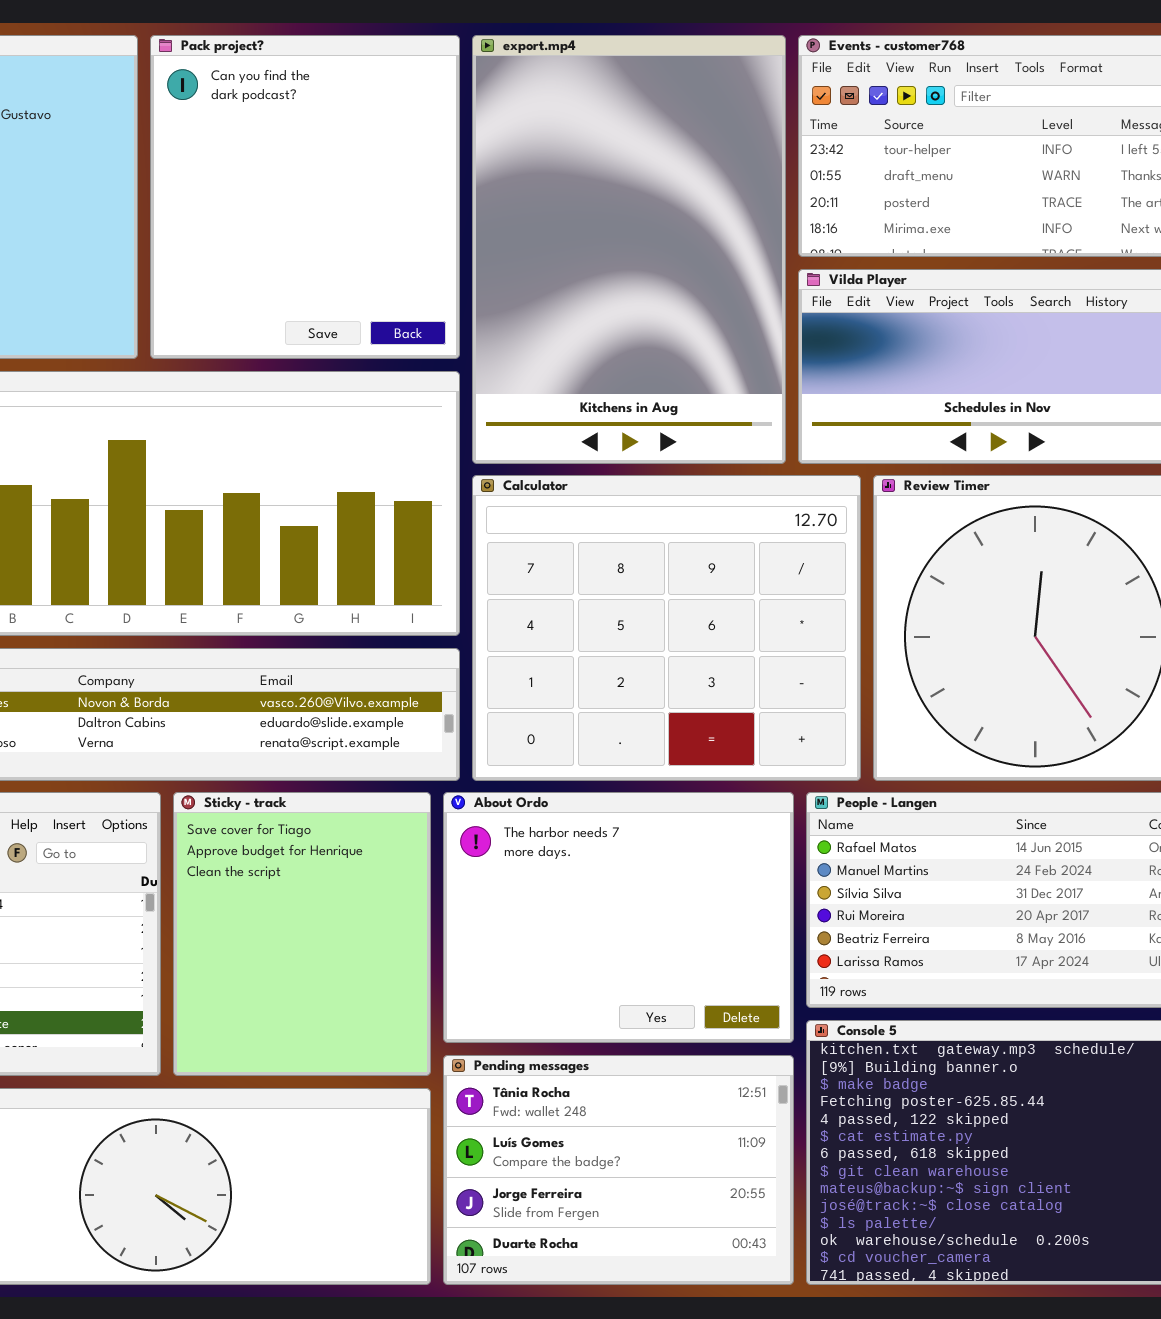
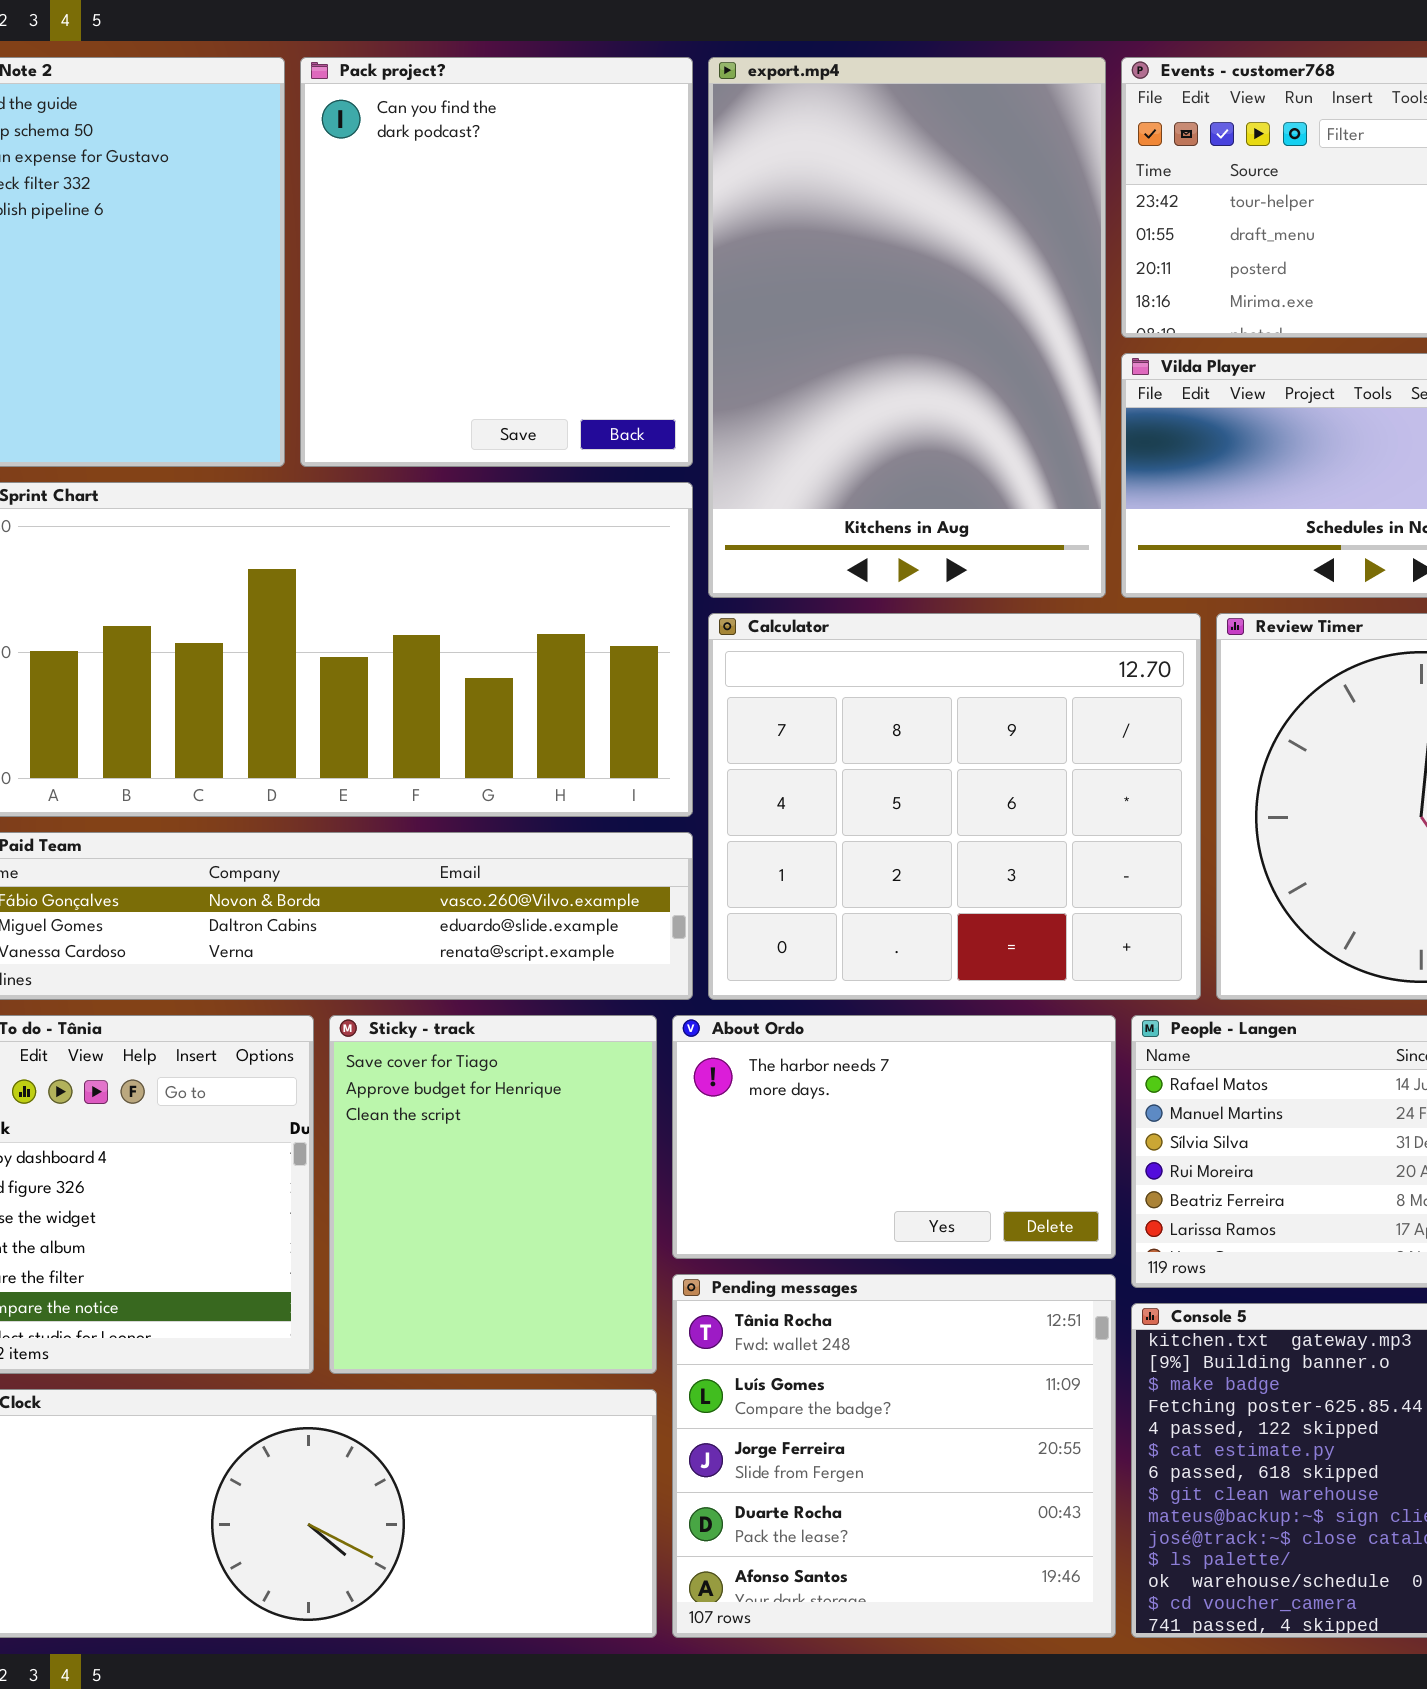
About Ordo: [443,792,794,1043] -> [672,1015,1116,1259], resized
Pending messages: [443,1055,794,1285] -> [672,1274,1116,1638], resized

